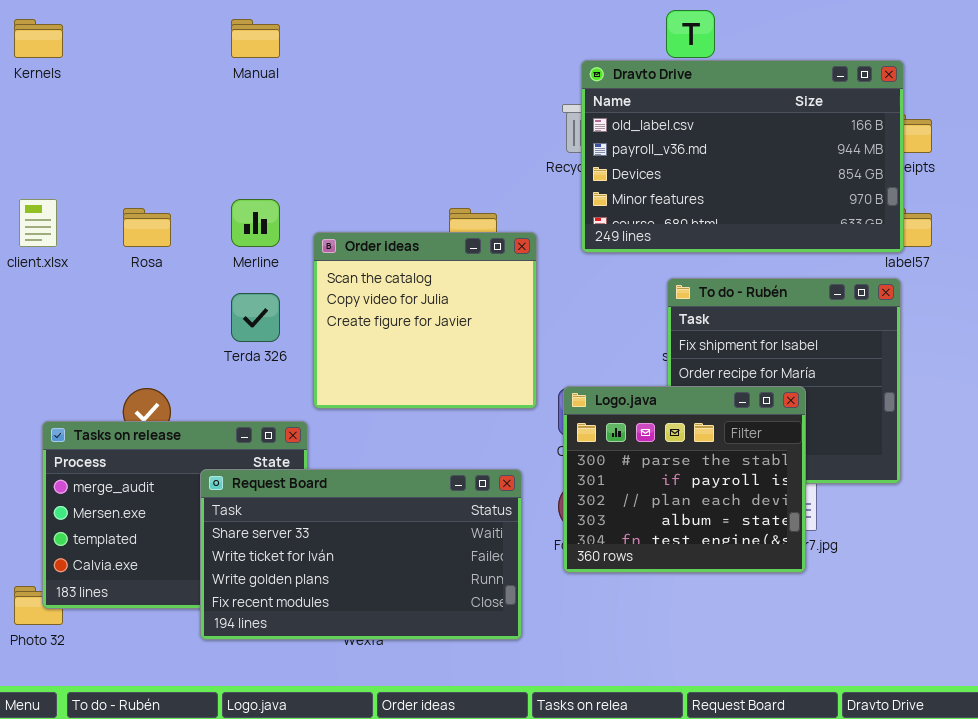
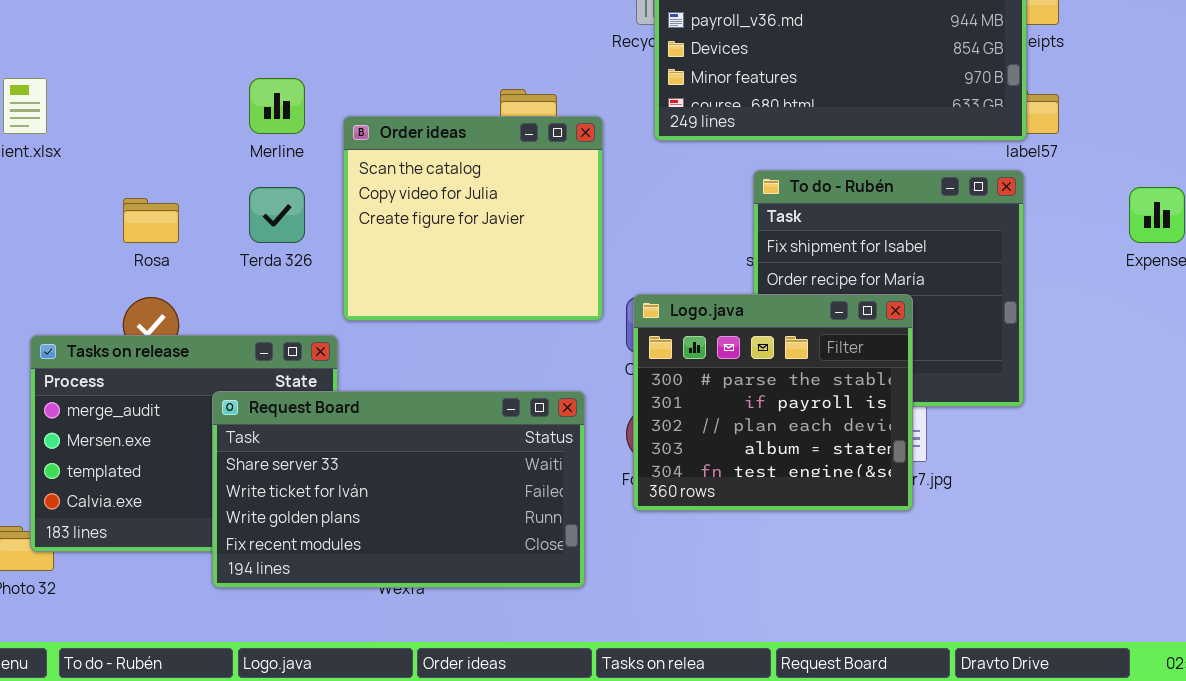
Rosa: [123,208,171,247] -> [123,198,179,243], moved

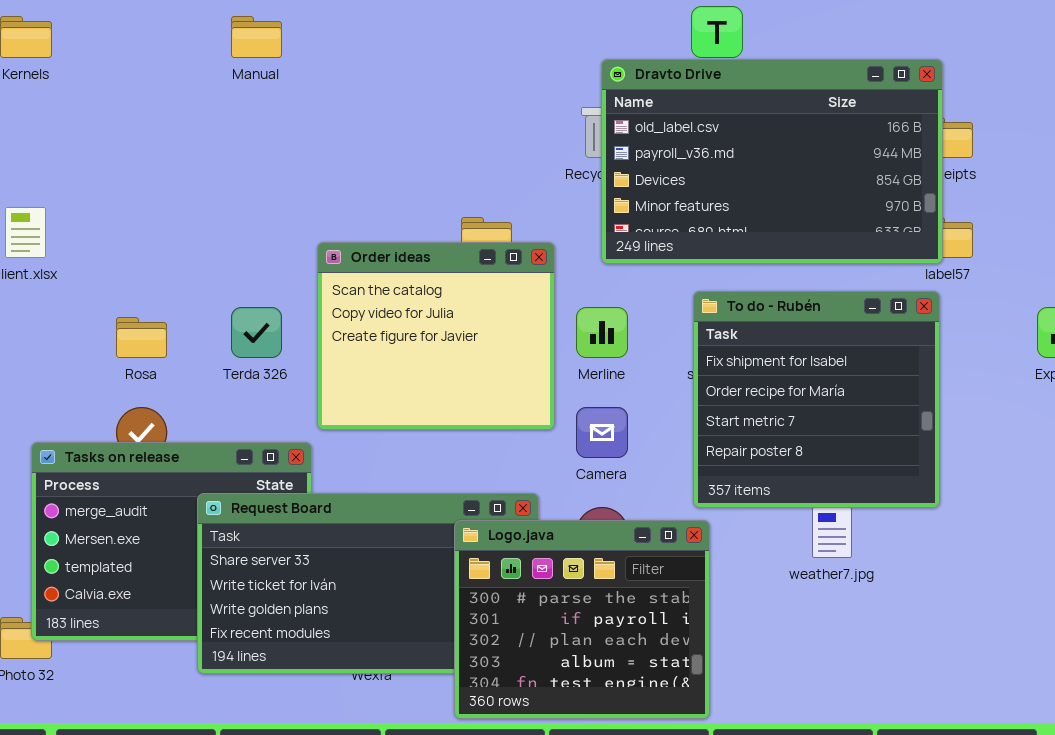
Merline: [249,78,305,134] -> [576,307,628,358], moved
Logo.java: [633,294,913,511] -> [454,520,710,719], moved

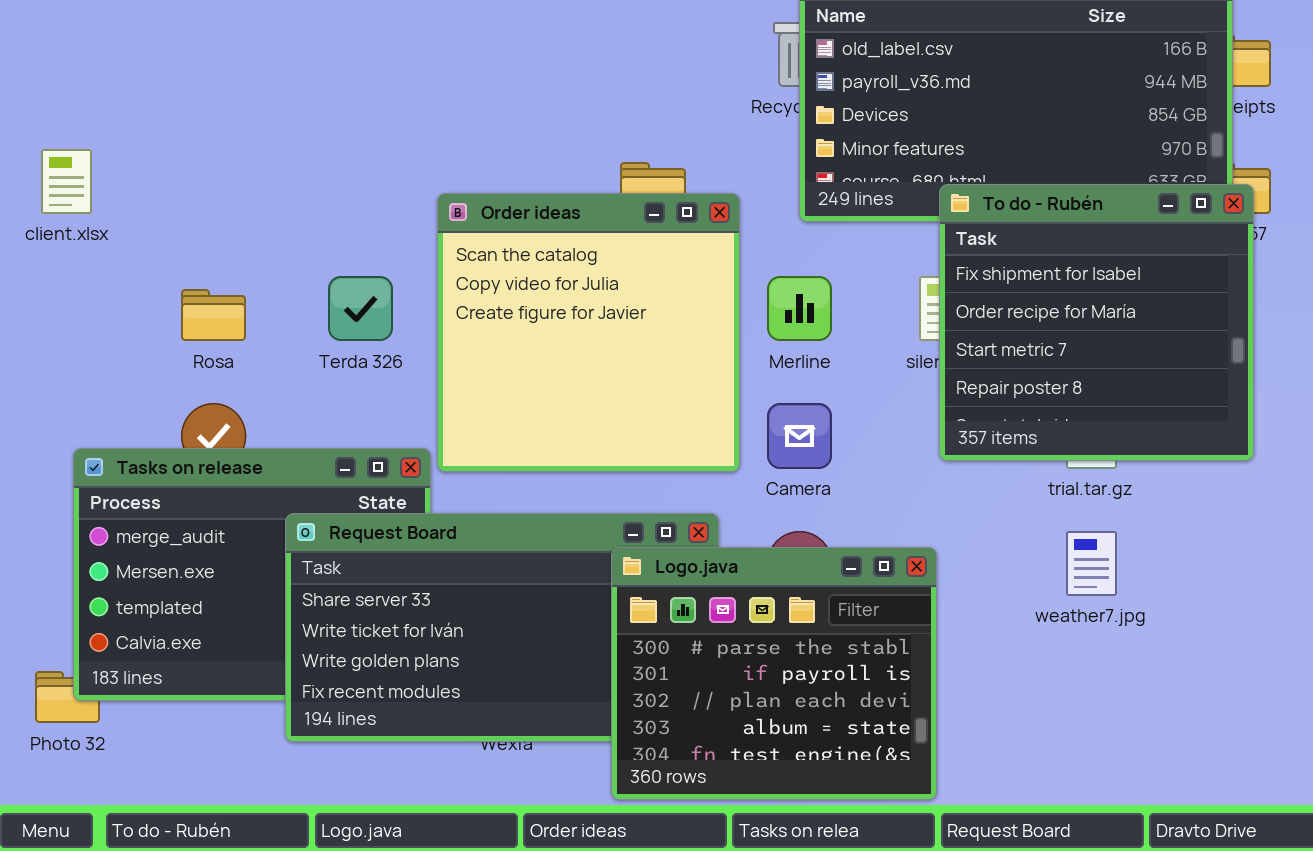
Order ideas: [317,242,555,430] -> [437,193,740,472], resized
To do - Rubén: [693,291,940,508] -> [939,184,1254,461], moved

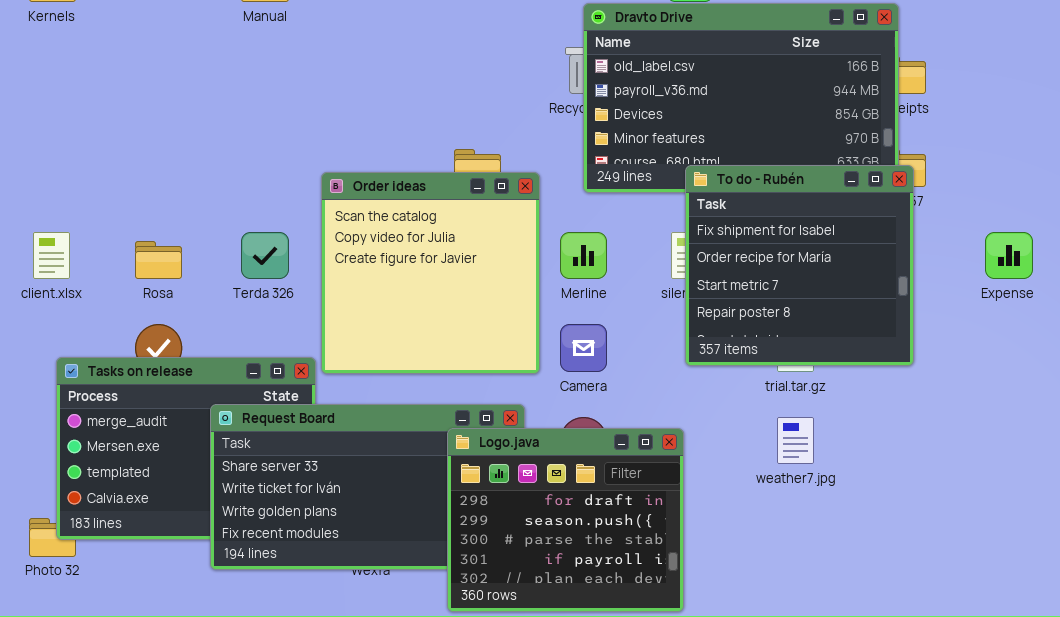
client.xlsx: [41,149,92,214] -> [33,232,70,279], moved
Logo.java: [611,547,937,800] -> [447,428,684,612], scrolled up 2 rows

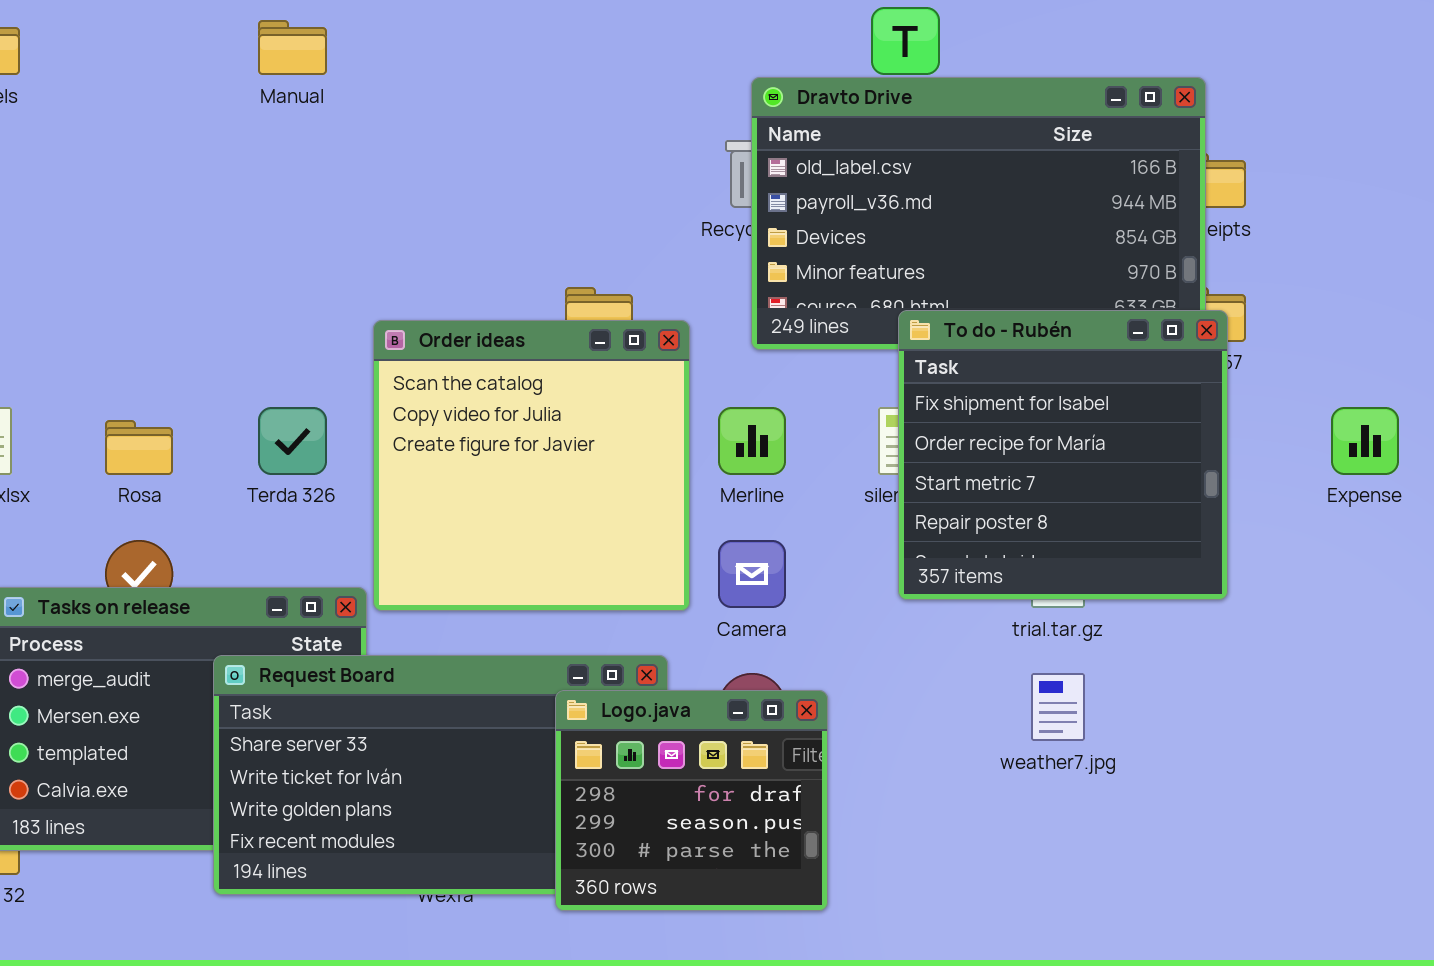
Logo.java: [447,428,684,612] -> [555,690,828,911], resized

